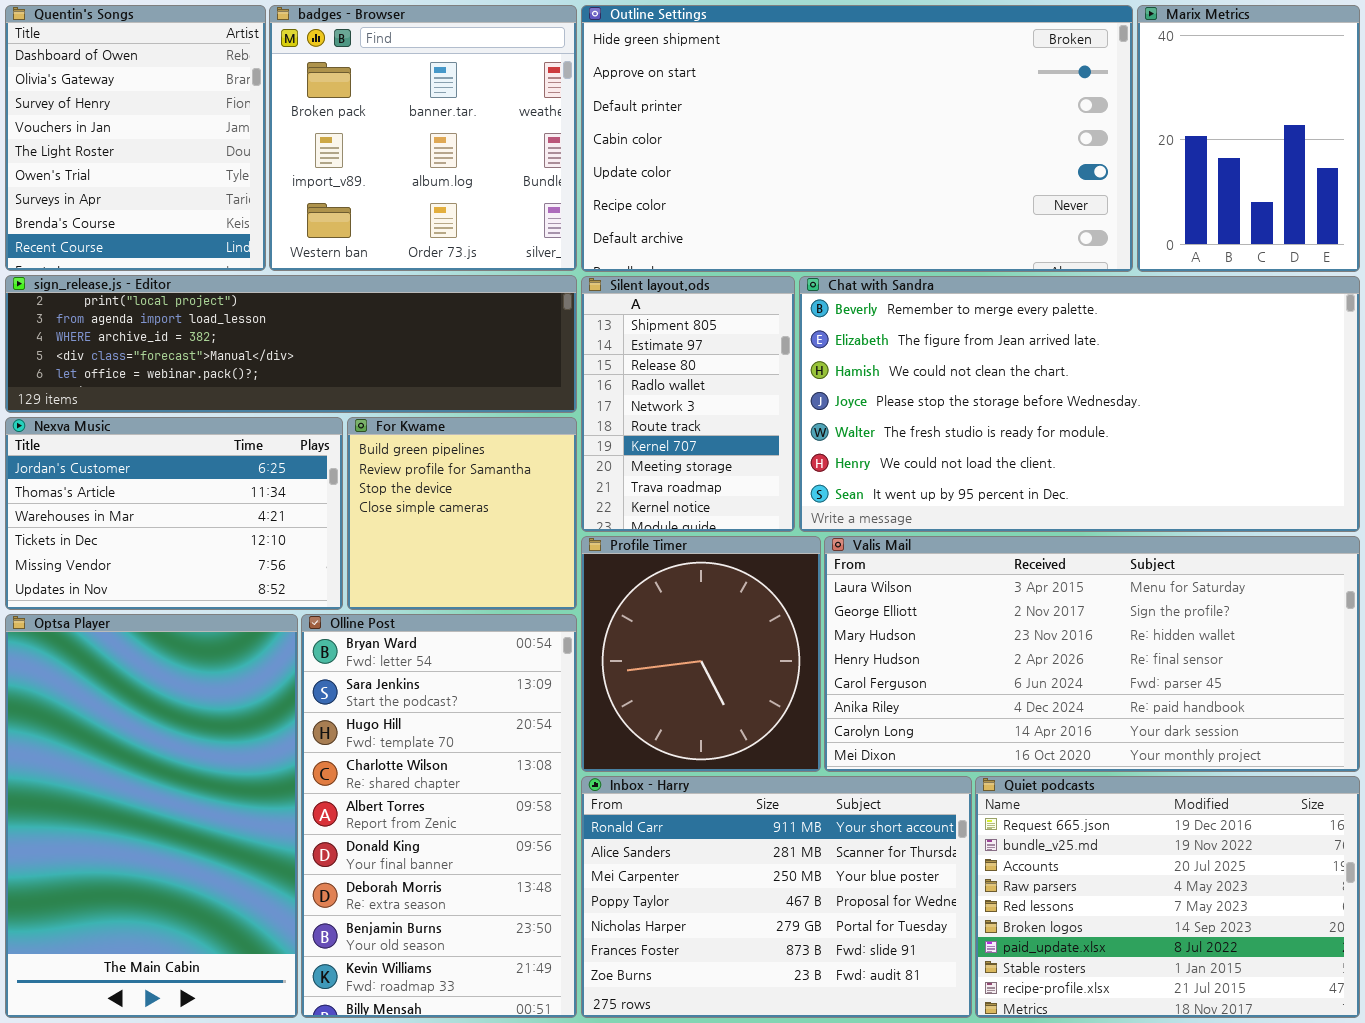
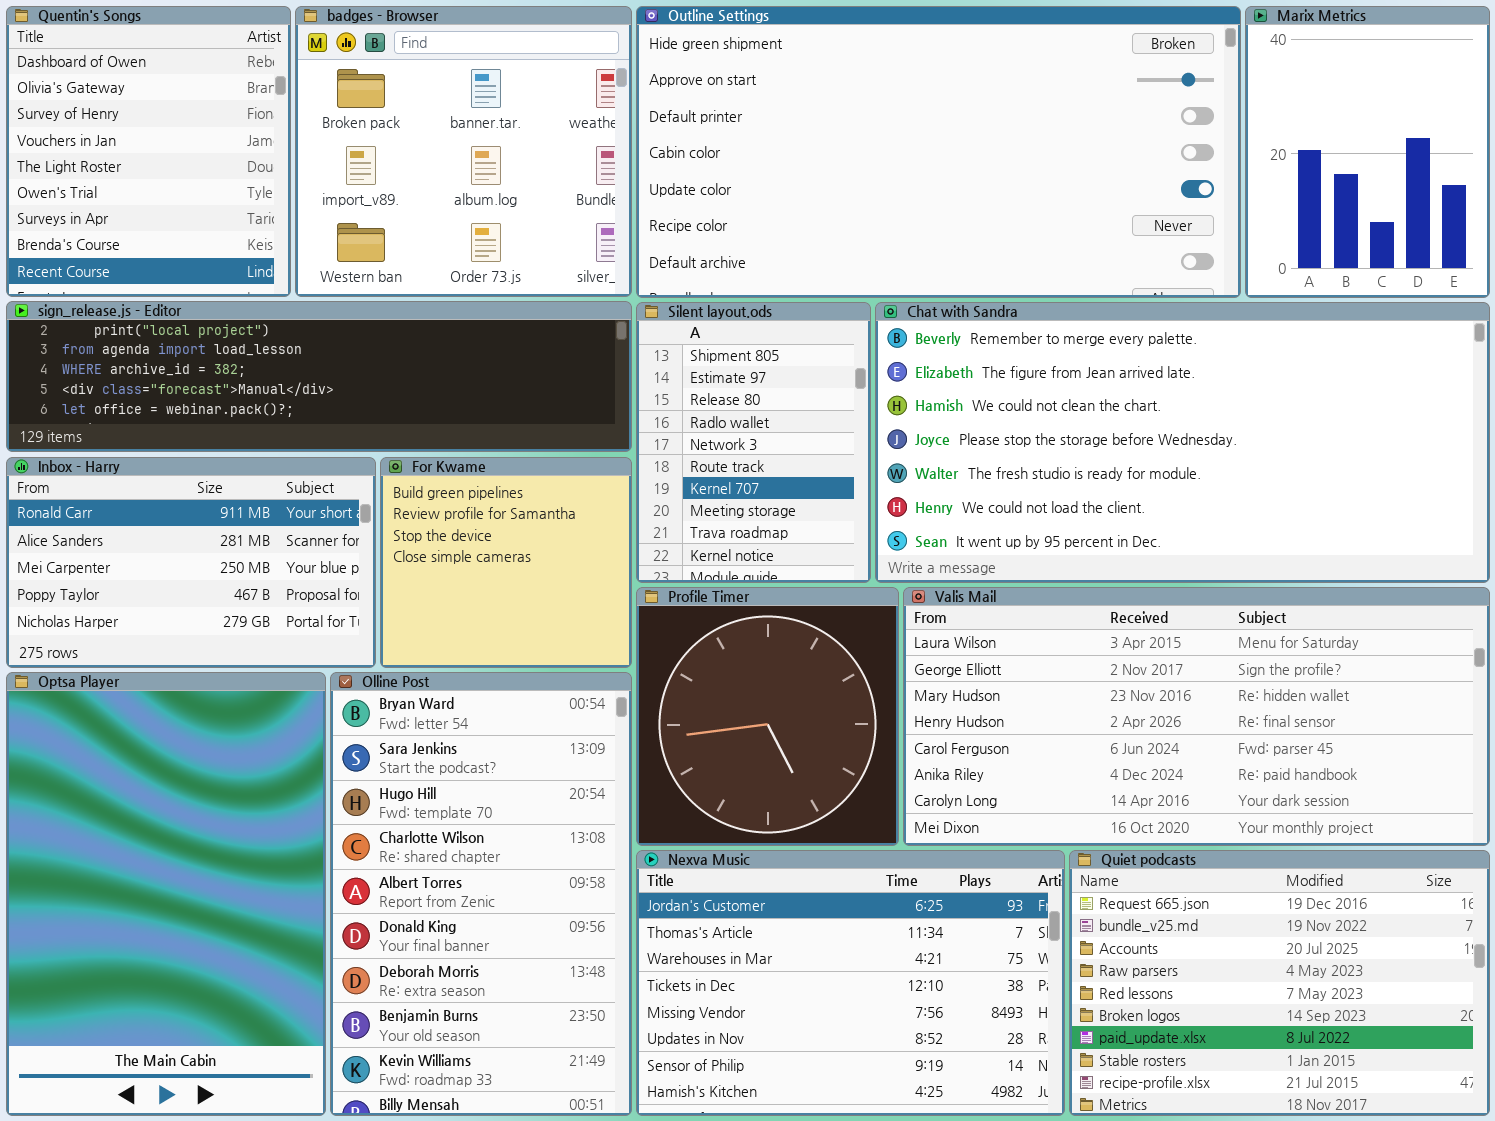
Nexva Music: [5,417,343,610] -> [636,850,1065,1116], moved, resized
Inbox - Harry: [581,776,972,1018] -> [6,457,376,668], moved, resized

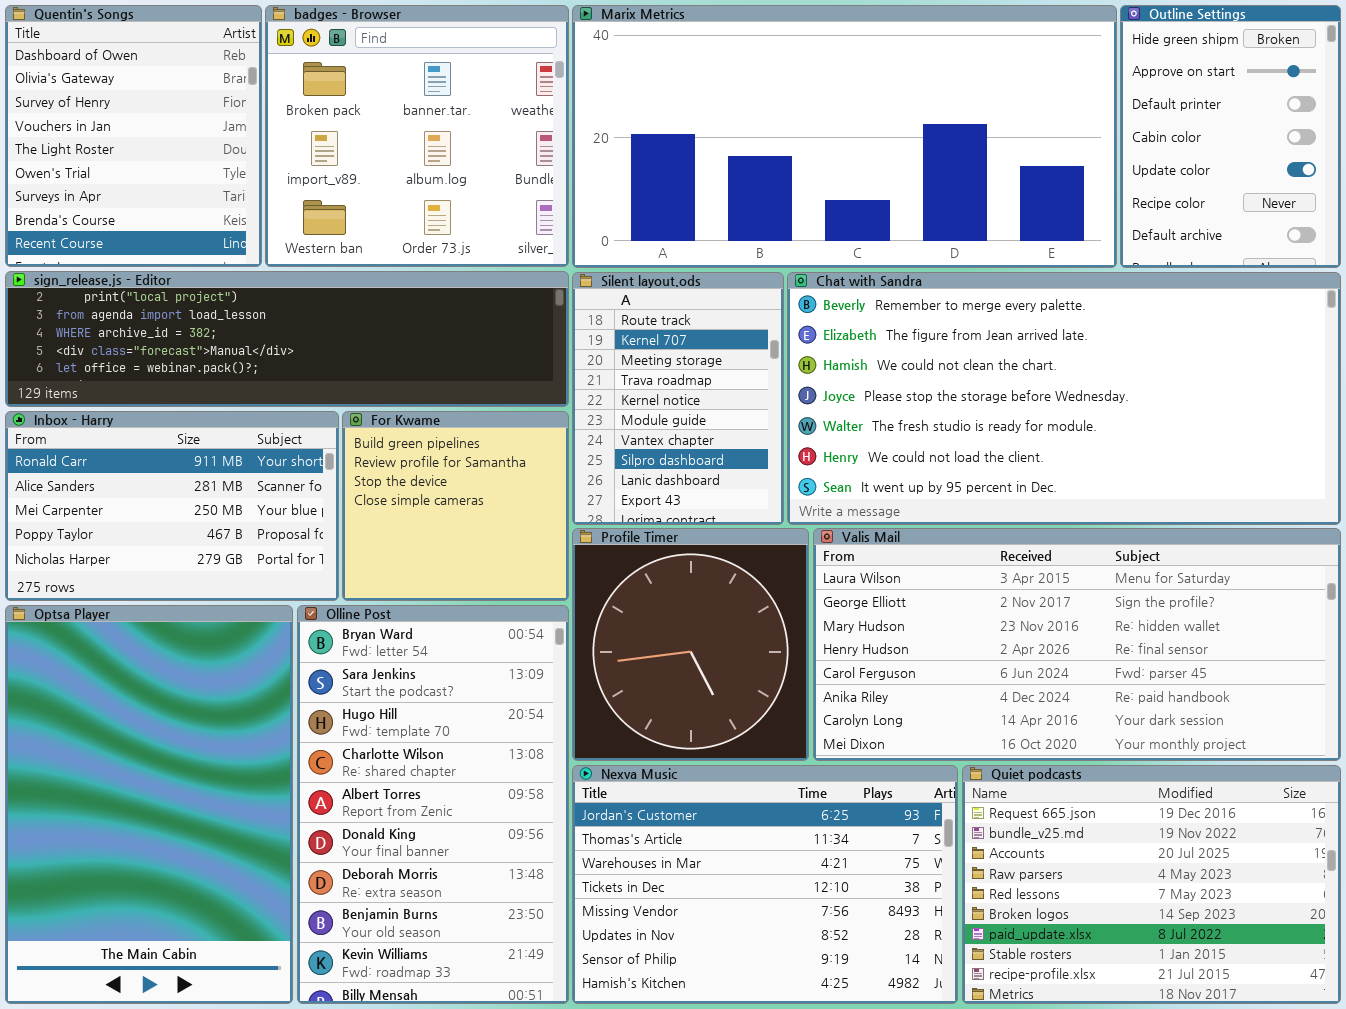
Outline Settings: [636,6,1241,298] -> [1120,5,1341,268], moved, resized
Marix Metrics: [1245,6,1490,298] -> [572,5,1117,268], moved, resized
Silent layout.ods: [636,302,871,583] -> [572,272,784,525], scrolled down 5 rows

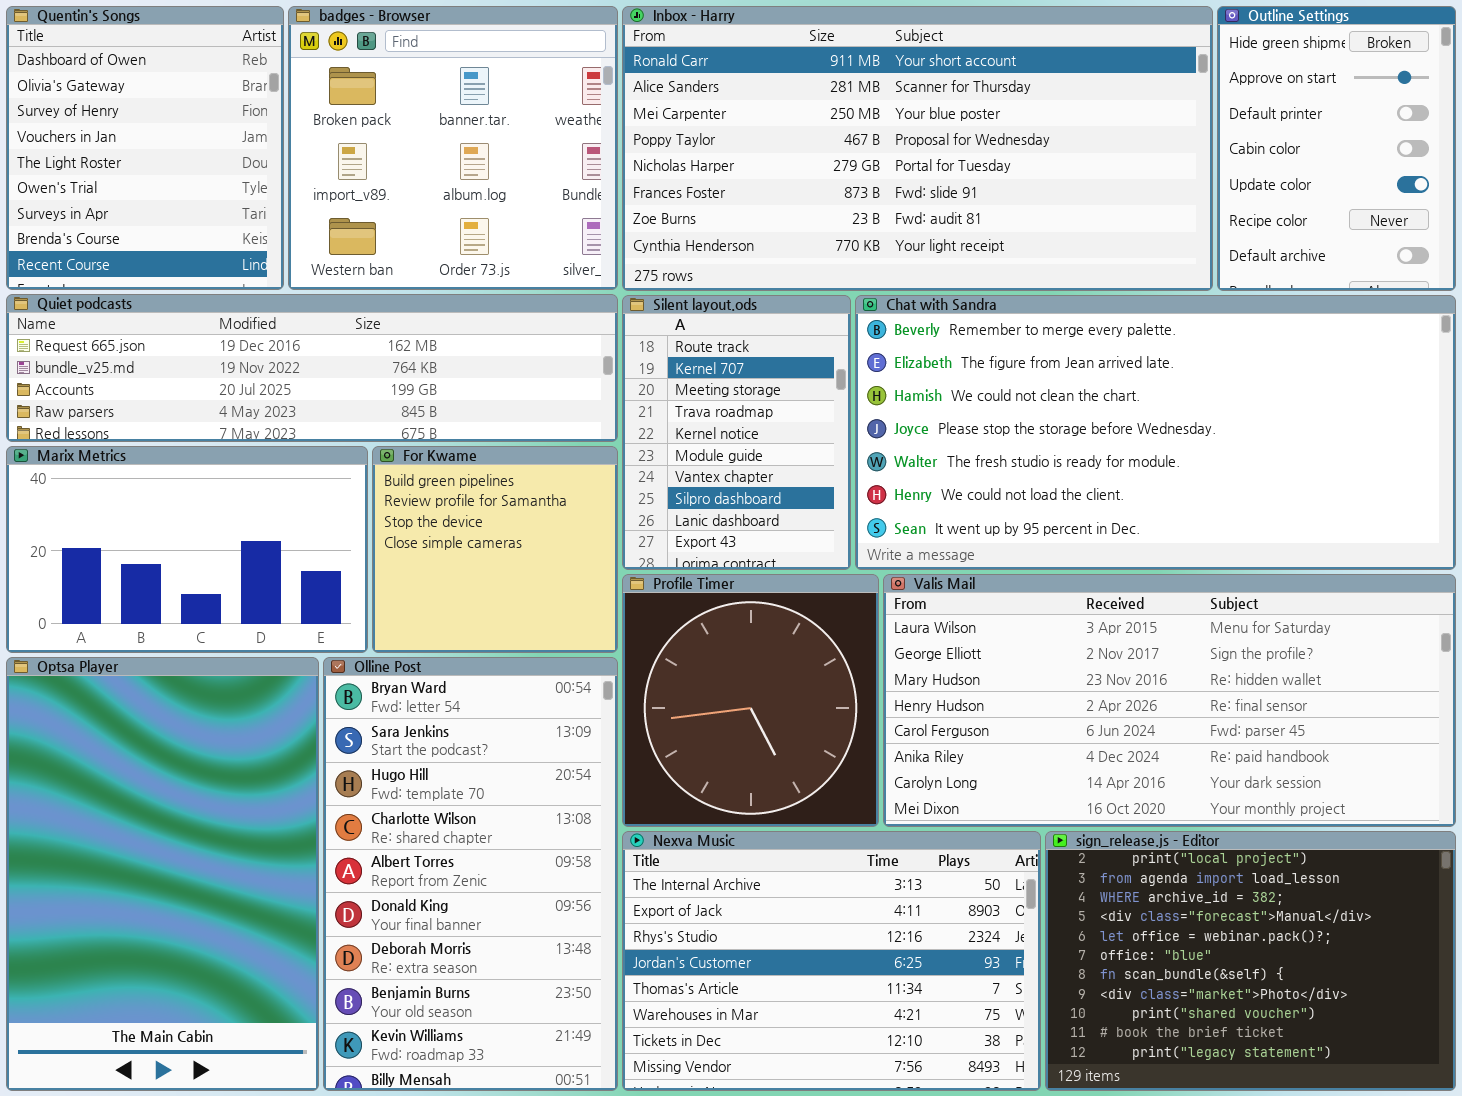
Marix Metrics: [572,5,1117,268] -> [6,446,368,653], moved, resized
sign_release.js - Editor: [5,271,569,407] -> [1045,831,1456,1091], moved, resized
Inbox - Harry: [5,411,339,601] -> [622,6,1213,291], moved, resized
Nexva Music: [572,765,958,1004] -> [622,831,1041,1091], scrolled up 3 rows
Quiet podcasts: [962,765,1341,1004] -> [6,294,618,442], moved, resized

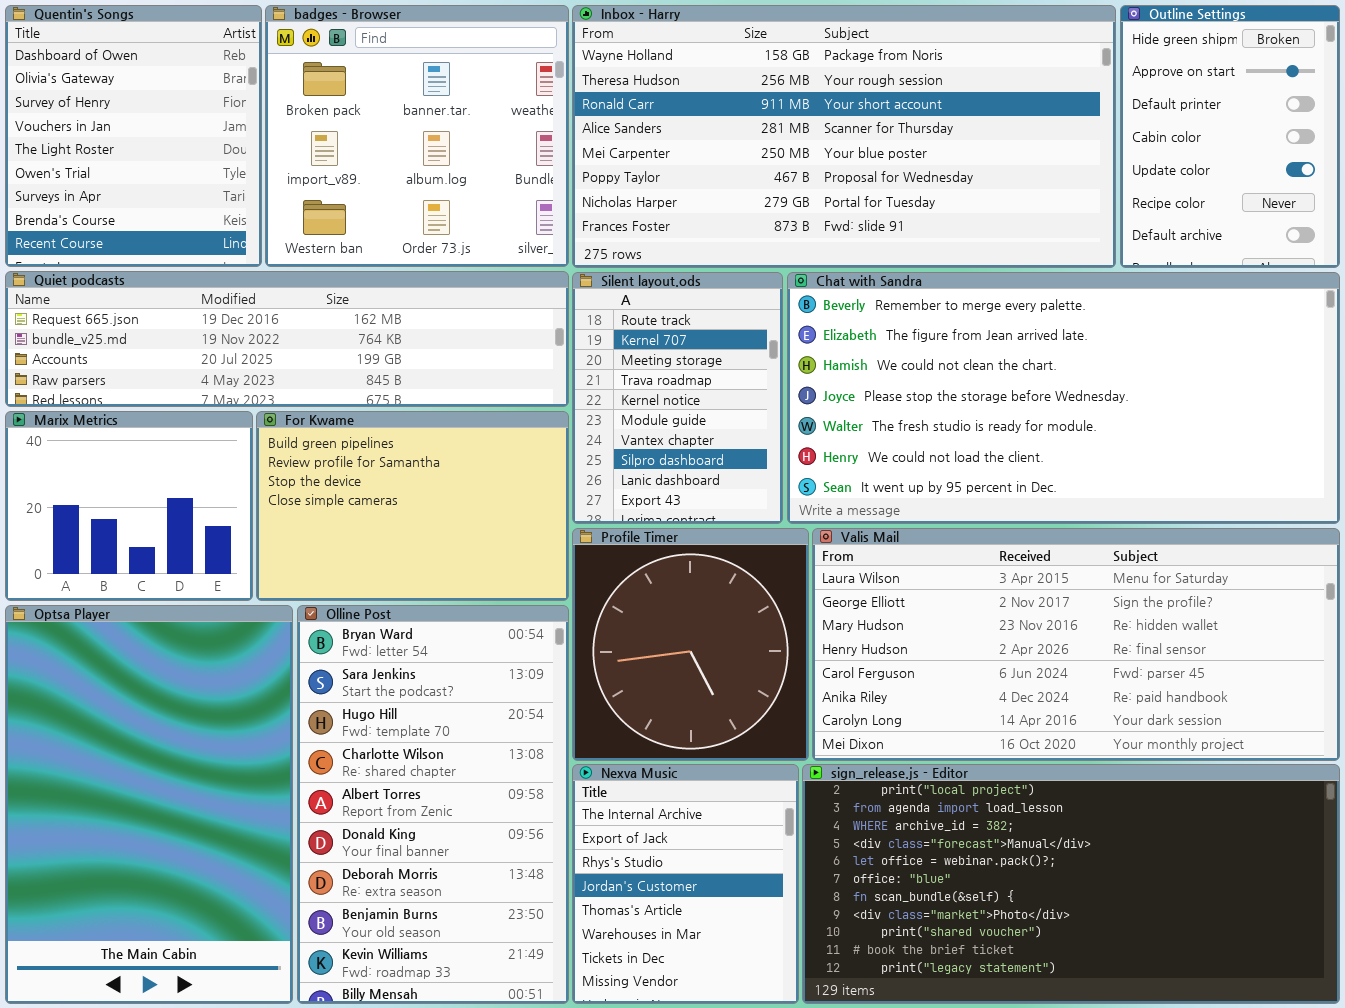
Inbox - Harry: [622,6,1213,291] -> [572,5,1116,268], scrolled up 2 rows
Marix Metrics: [6,446,368,653] -> [5,411,253,601], resized
For Kwame: [372,446,618,653] -> [256,411,569,601], resized
Nexva Music: [622,831,1041,1091] -> [572,764,799,1004], resized
sign_release.js - Editor: [1045,831,1456,1091] -> [802,764,1340,1004], resized

